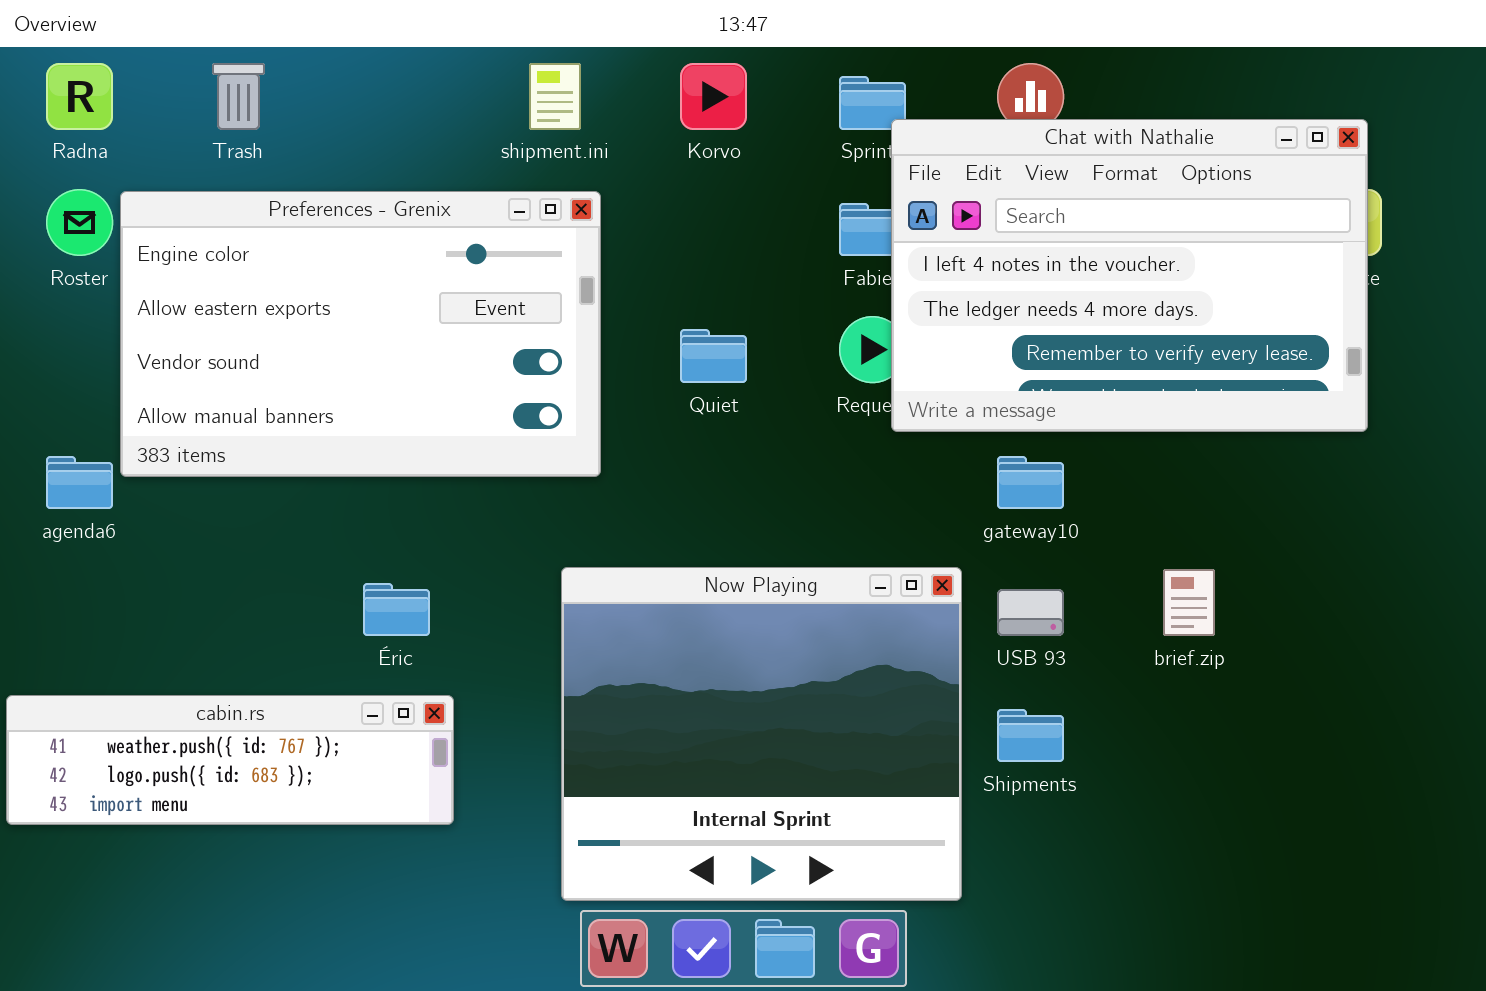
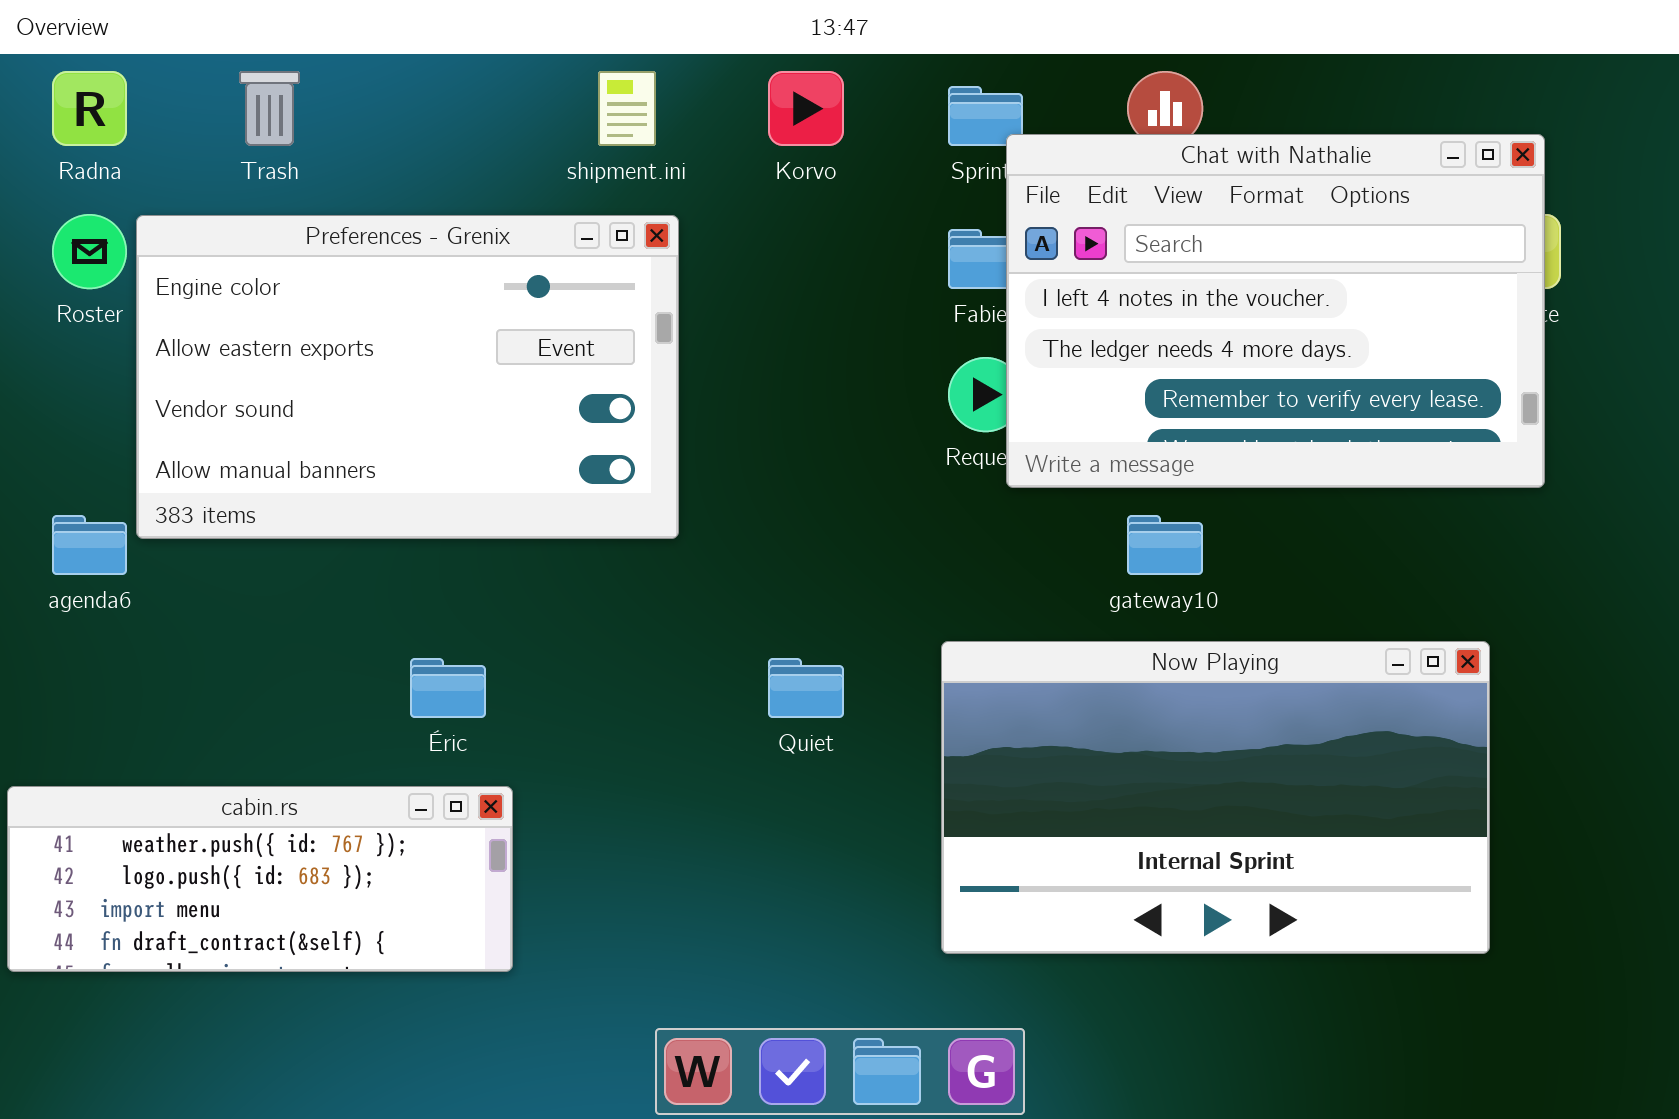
Quiet: [680,329,747,383] -> [768,658,844,718], moved
Now Playing: [561,567,962,901] -> [941,641,1490,954], moved, resized
cabin.rs: [6,695,454,825] -> [7,786,513,972], resized

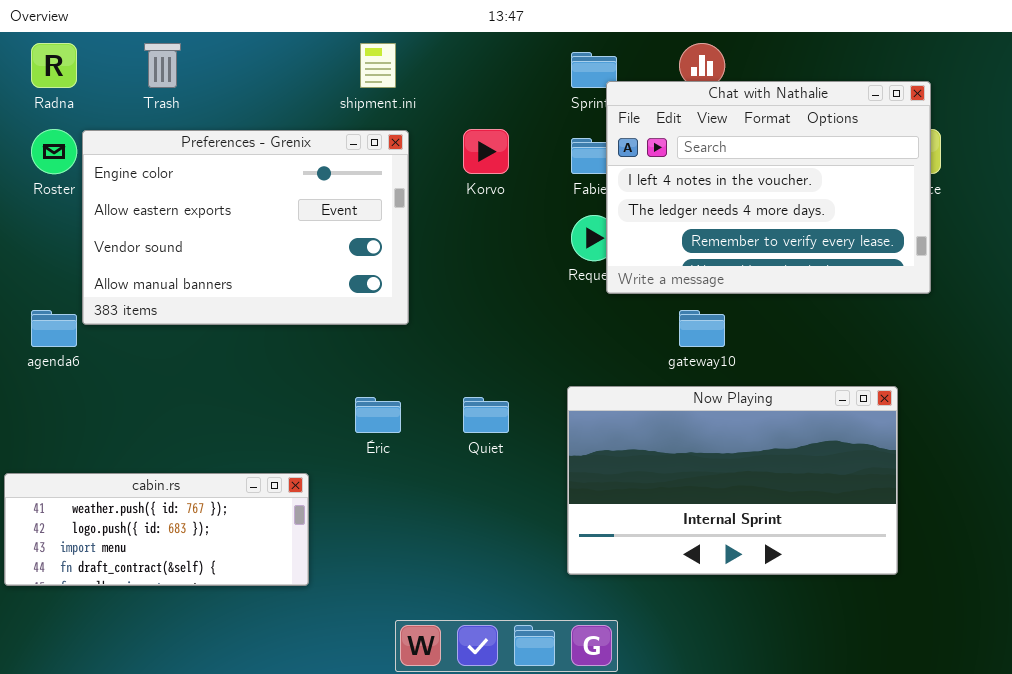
Korvo: [768,71,844,146] -> [463,129,509,174], moved
Éric: [410,658,486,718] -> [355,397,401,433], moved

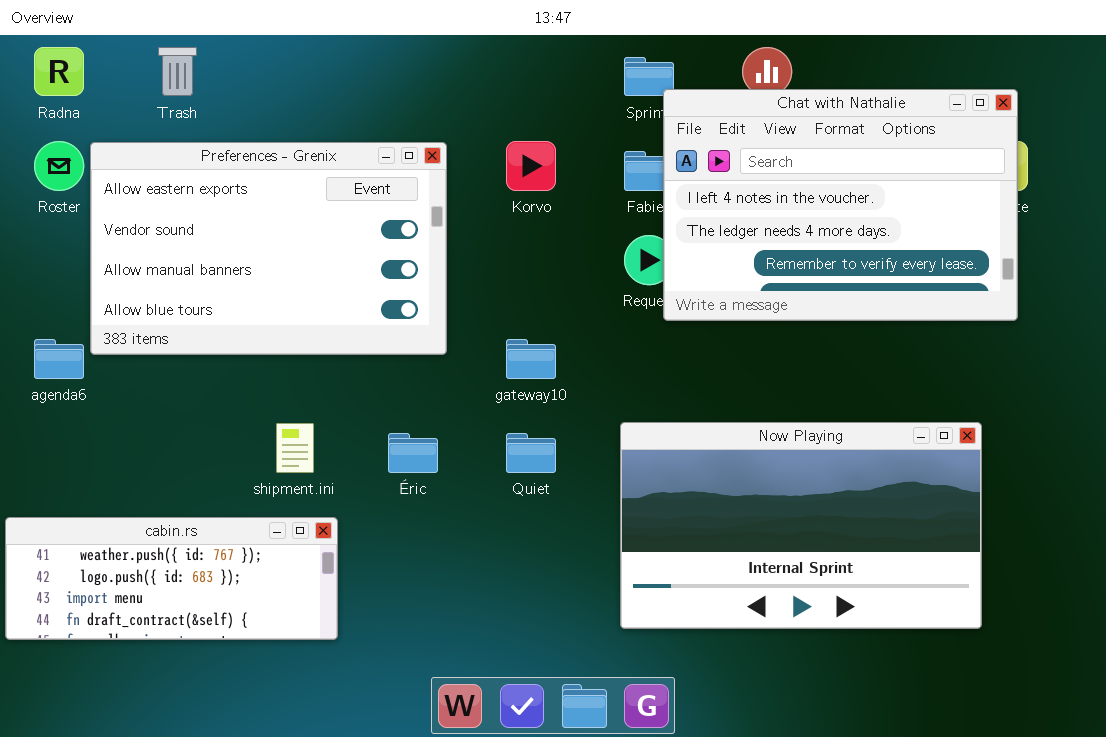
shipment.ini: [360,43,396,88] -> [276,423,314,473], moved
Preferences - Grenix: [82,130,409,325] -> [90,142,447,355], scrolled down 1 row
gateway10: [679,310,725,347] -> [506,339,556,379], moved

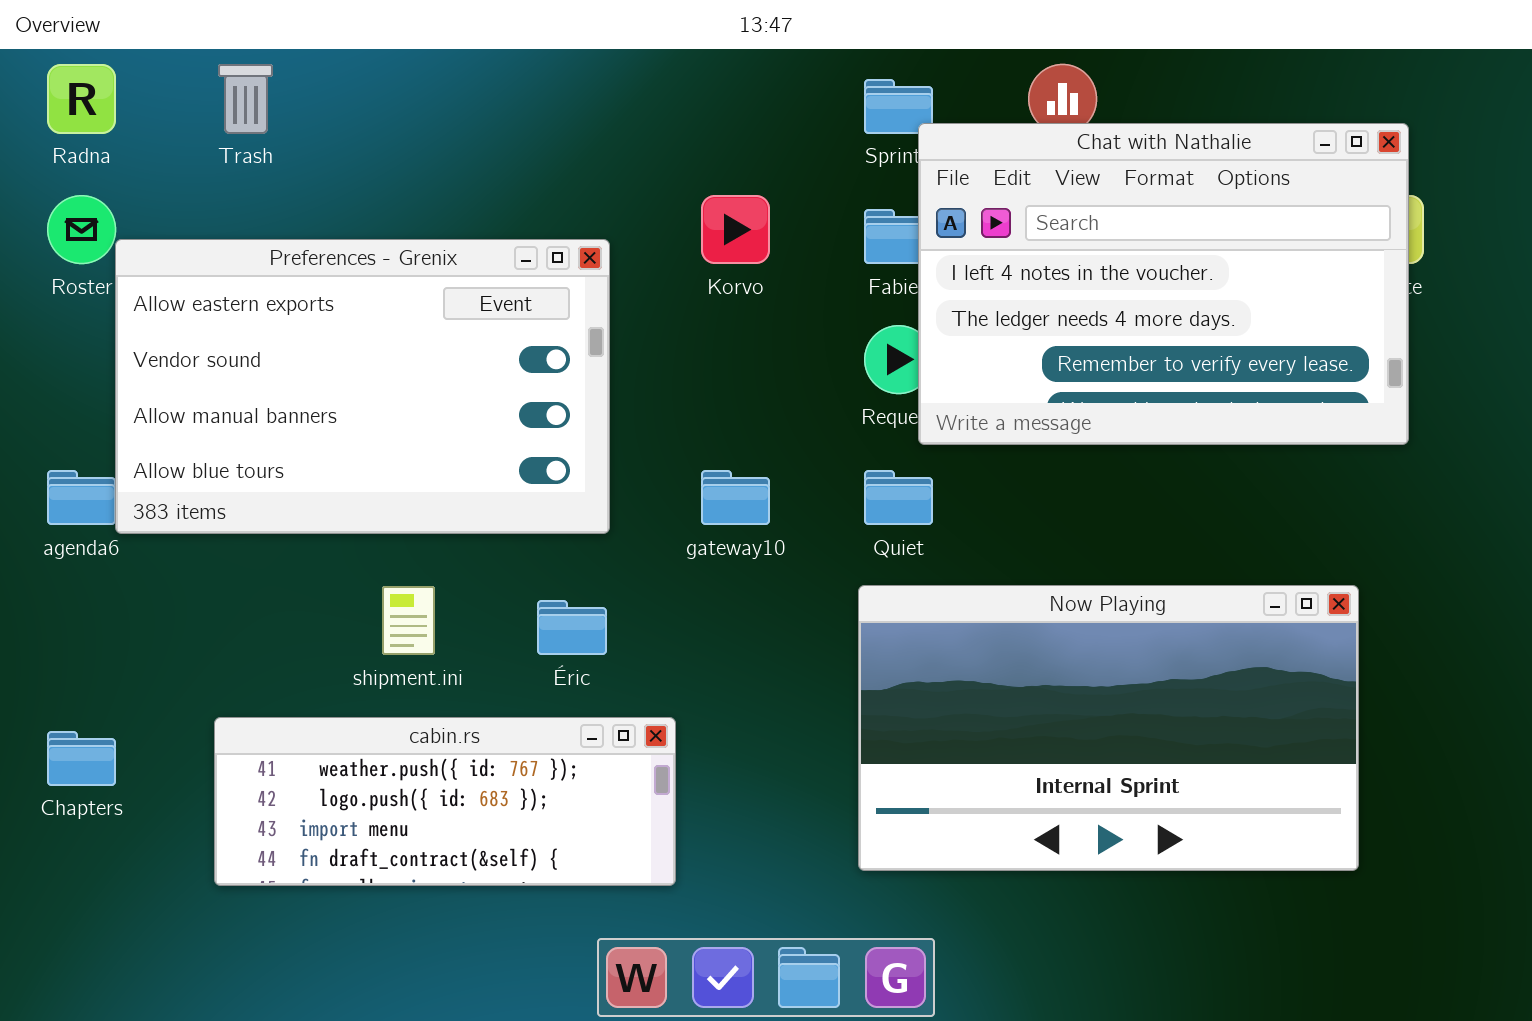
Preferences - Grenix: [90,142,447,355] -> [115,239,610,534], moved
Quiet: [506,433,556,473] -> [864,470,933,525], moved
cabin.rs: [5,517,338,640] -> [214,717,676,886], moved

